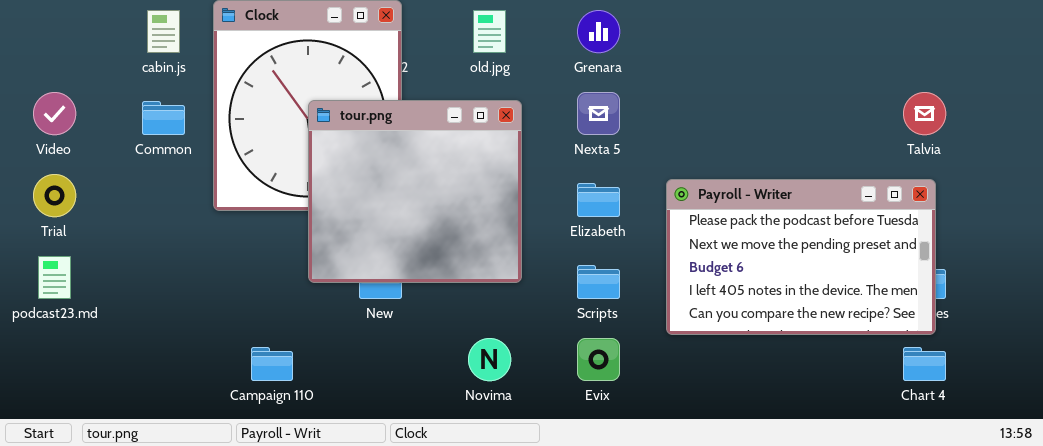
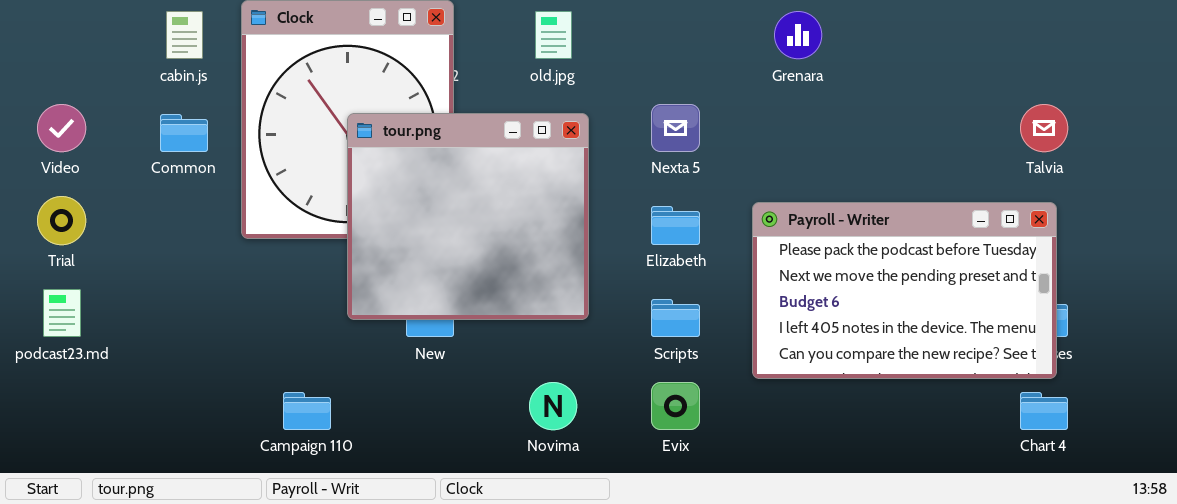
Grenara: [577,10,620,53] -> [774,11,822,59], moved

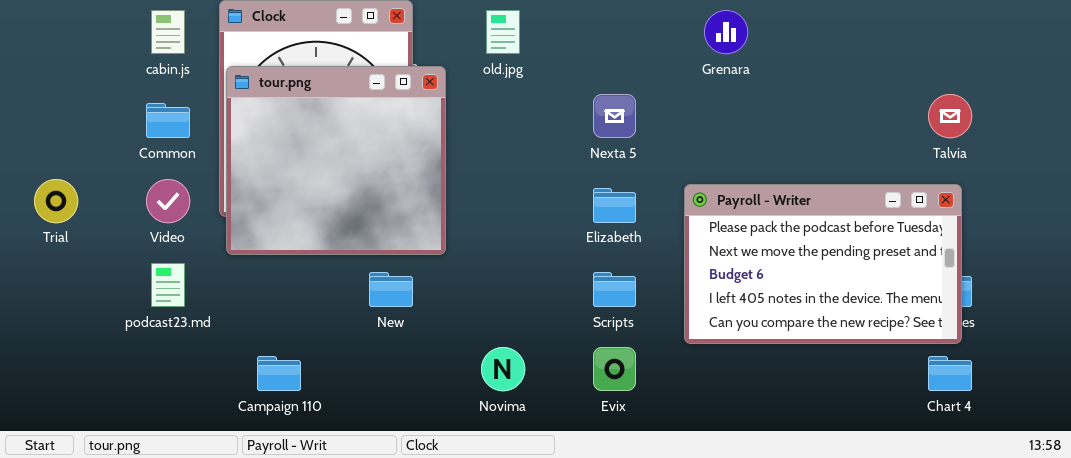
Video: [37,104,86,152] -> [146,179,190,223], moved
tour.png: [347,113,589,320] -> [226,66,446,255], moved
podcast23.md: [43,289,81,337] -> [151,263,185,307], moved

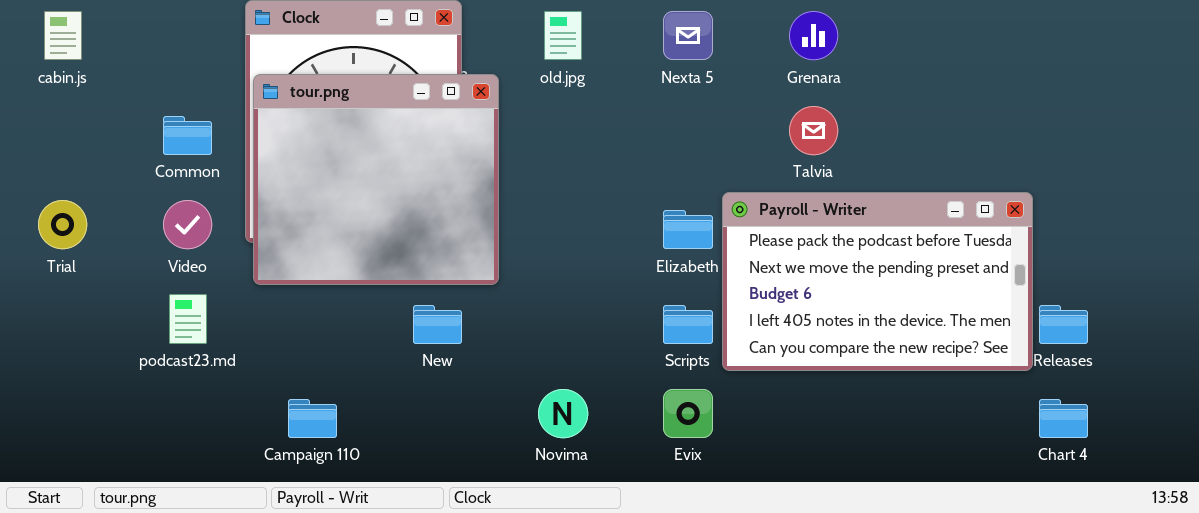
cabin.js: [151,10,185,54] -> [44,11,82,60], moved
Nexta 5: [593,94,636,138] -> [663,11,713,60], moved
Talvia: [928,94,972,138] -> [789,106,838,155], moved
Payroll - Writer: [684,184,962,344] -> [722,192,1033,371], moved

